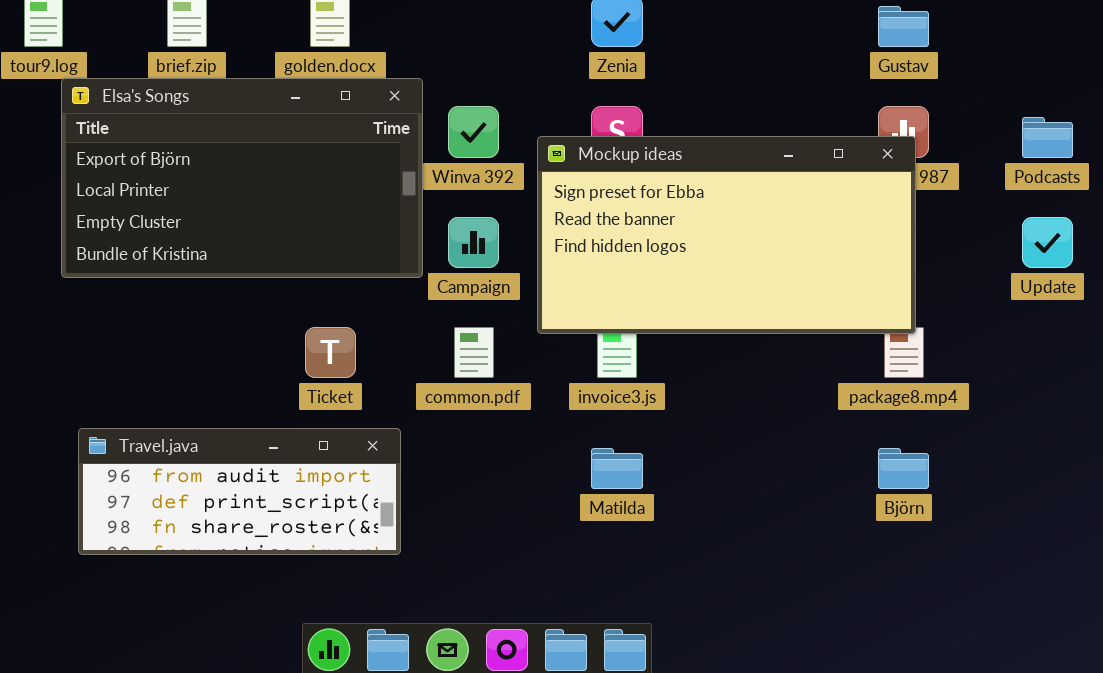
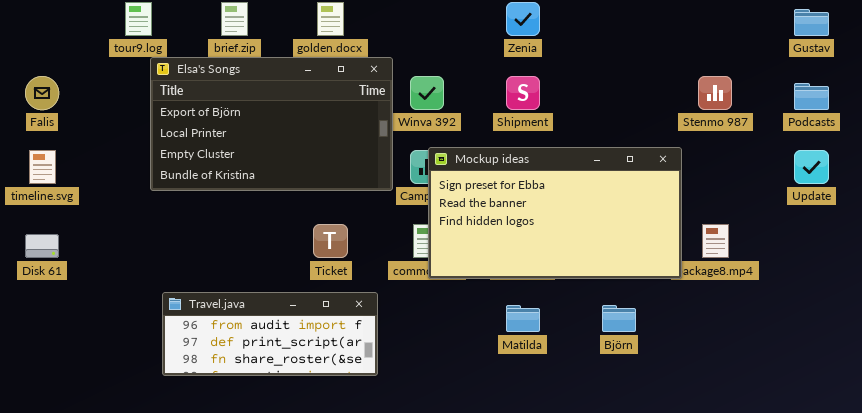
Gustav: [878,6,929,47] -> [794,9,829,36], moved
Mockup ideas: [537,136,916,334] -> [428,147,682,279], moved
Björn: [878,448,929,489] -> [602,305,636,332], moved

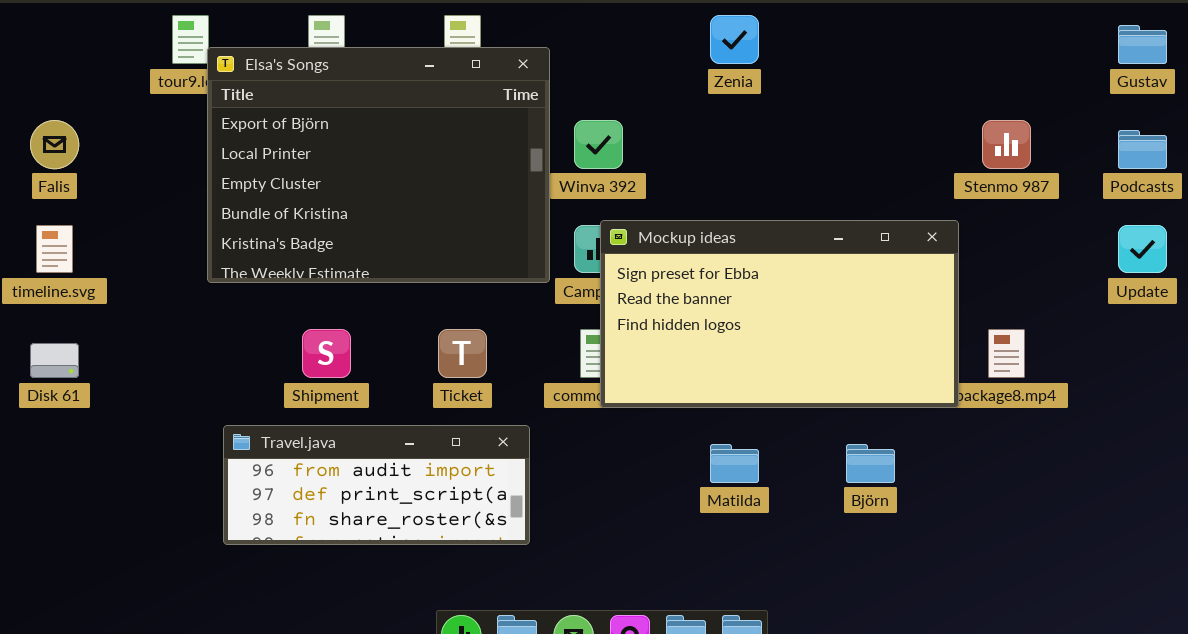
Elsa's Songs: [150,57,393,191] -> [207,47,550,283], resized
Shipment: [506,76,540,110] -> [302,329,351,378], moved

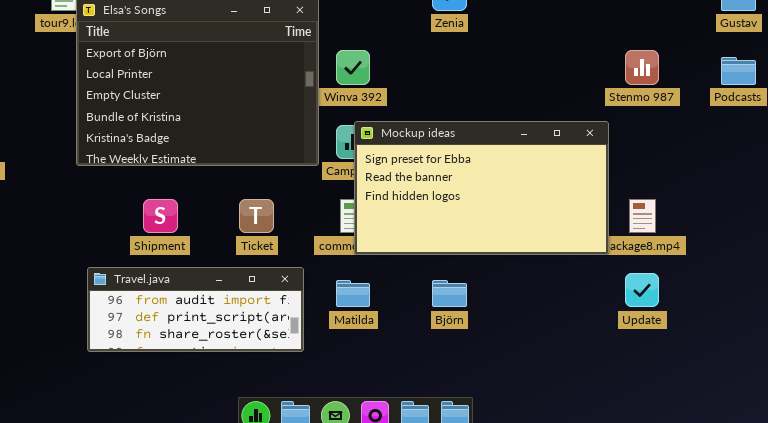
Update: [1118,225,1167,273] -> [625,273,659,307], moved
Matilda: [710,444,759,483] -> [336,280,370,307], moved
Björn: [846,444,895,483] -> [432,280,467,307], moved

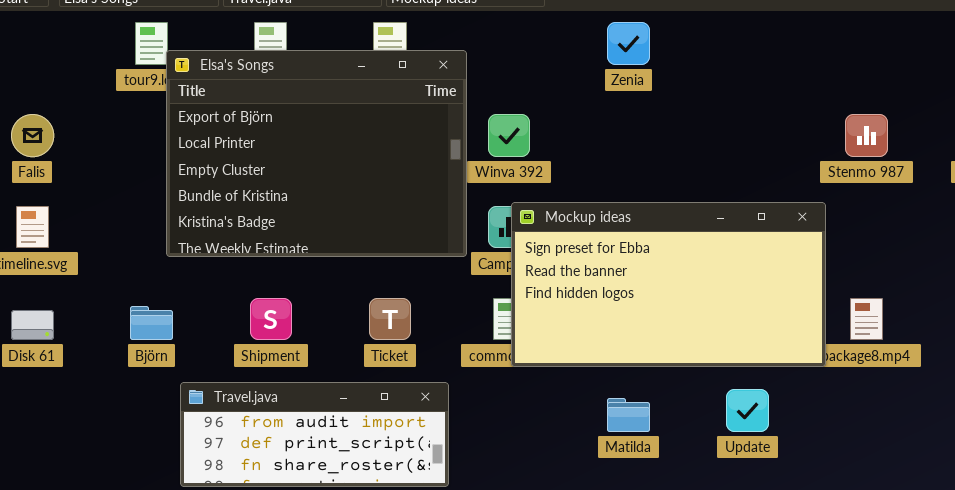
Update: [625,273,659,307] -> [726,389,769,432], moved
Matilda: [336,280,370,307] -> [607,398,650,432], moved
Björn: [432,280,467,307] -> [130,306,173,340], moved

